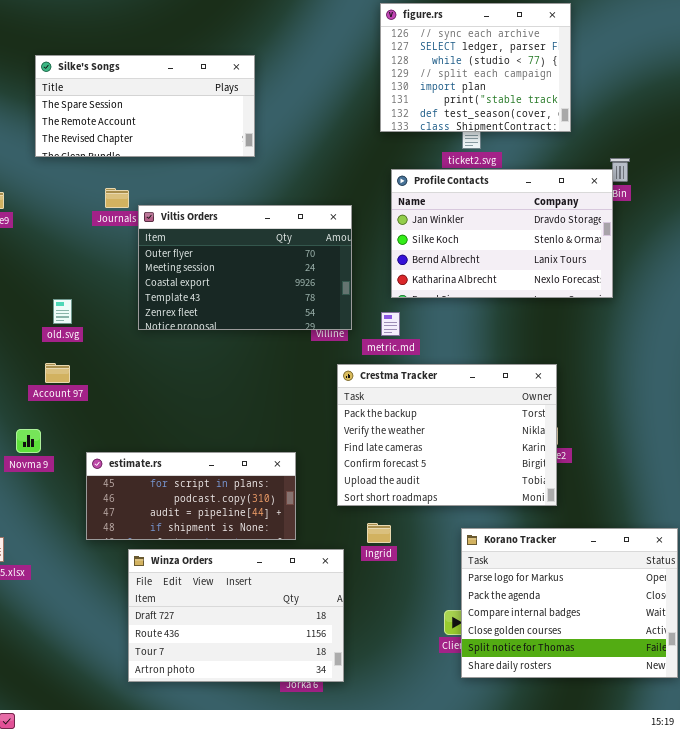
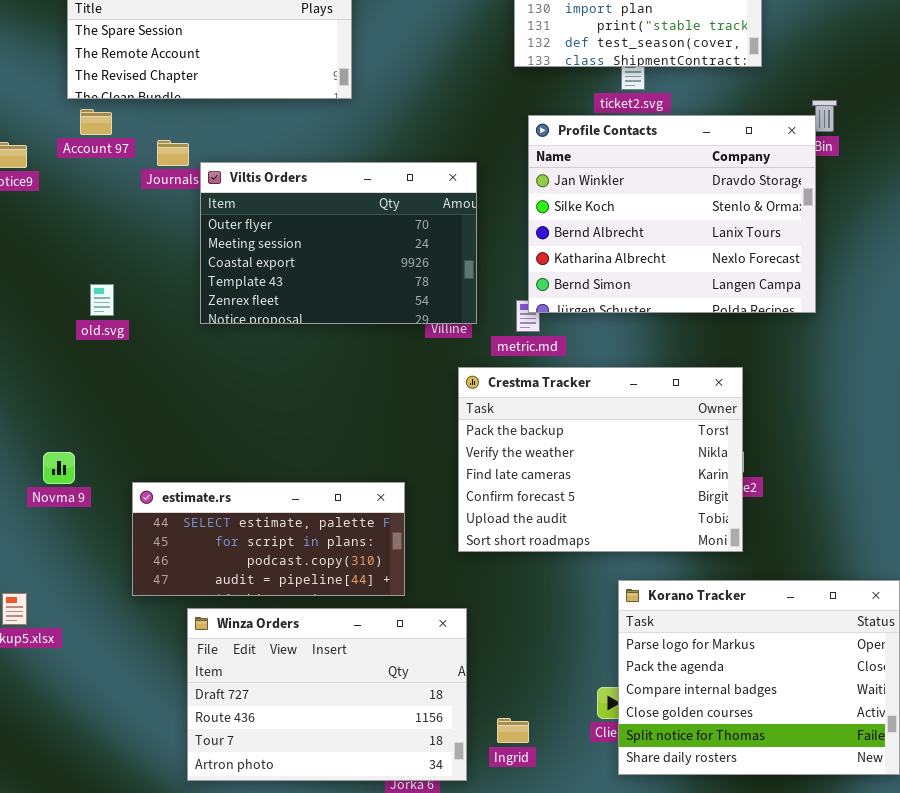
Profile Contacts: [391,169,613,298] -> [528,115,816,313], resized
Account 97: [45,363,70,383] -> [80,109,112,135], moved
estimate.rs: [86,452,296,540] -> [132,482,405,596], scrolled up 1 row
Ingrid: [367,523,391,543] -> [497,718,529,743], moved

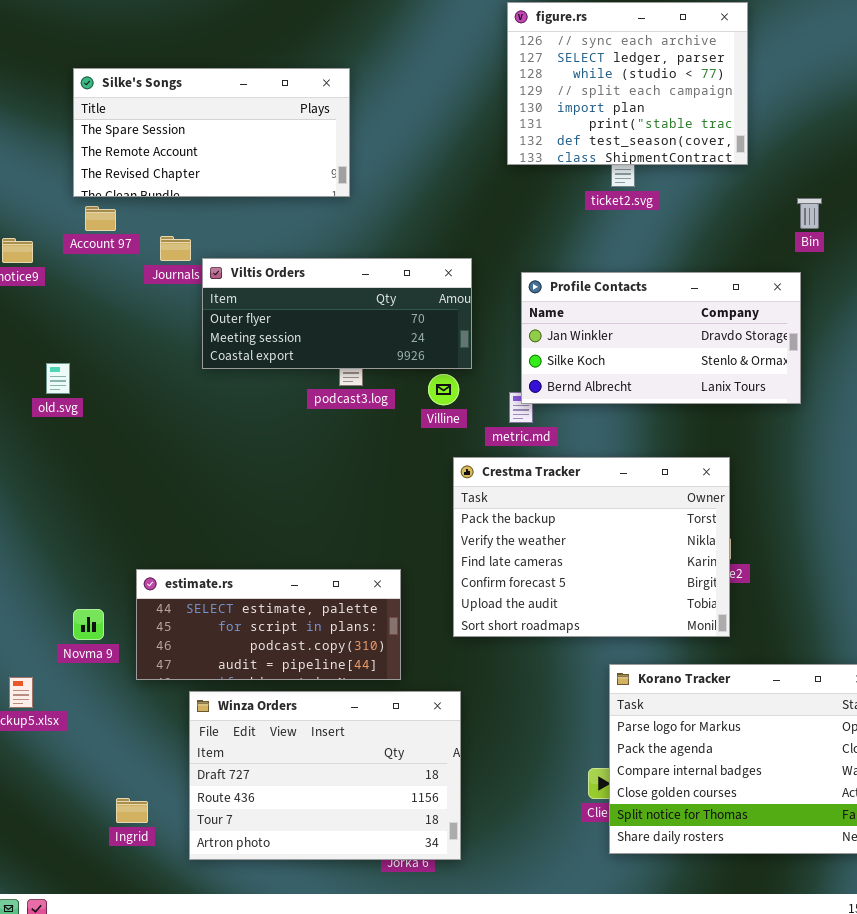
Profile Contacts: [528,115,816,313] -> [521,272,801,404], resized
Viltis Orders: [200,162,477,324] -> [202,258,472,369], resized
old.svg: [90,284,114,316] -> [46,363,70,394], moved
Novma 9: [43,452,75,484] -> [73,609,104,640], moved
Ingrid: [497,718,529,743] -> [116,798,148,823], moved

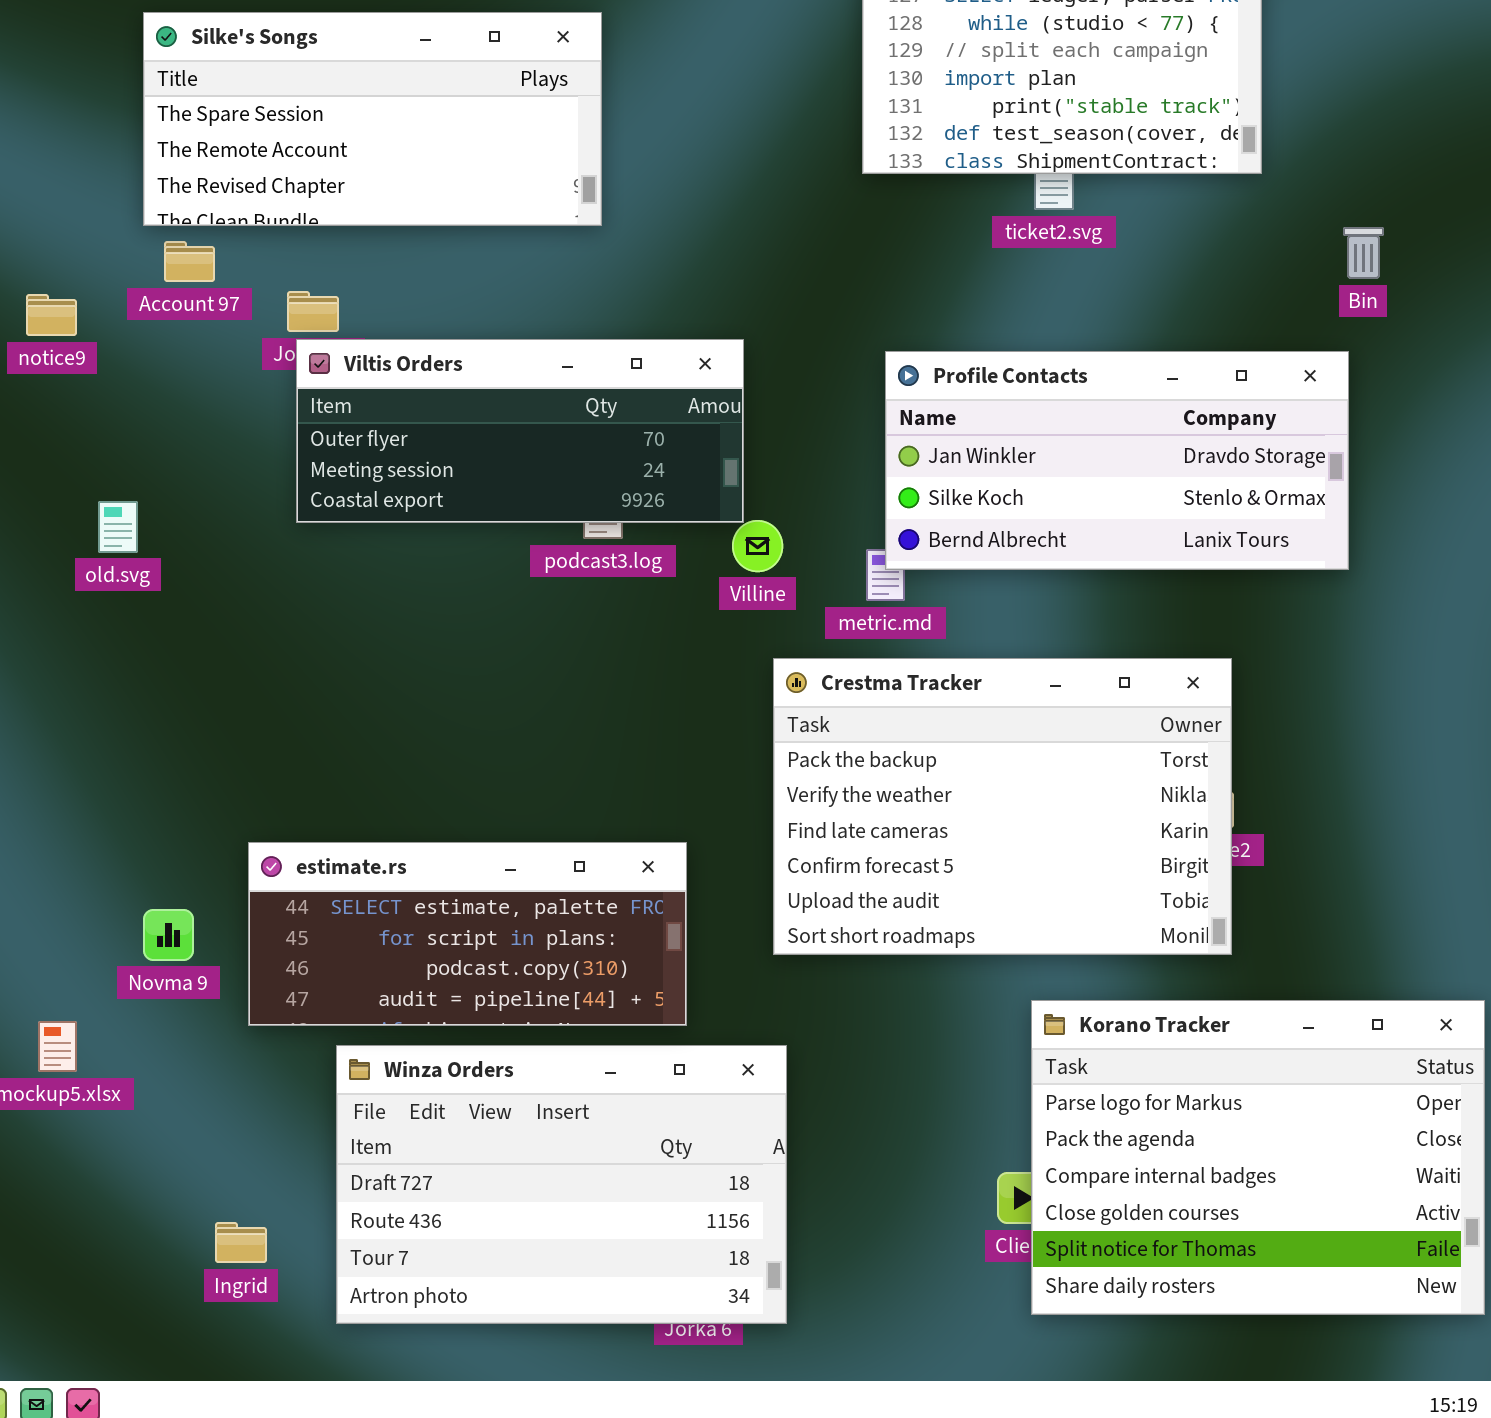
Viltis Orders: [202,258,472,369] -> [296,339,744,523], moved

